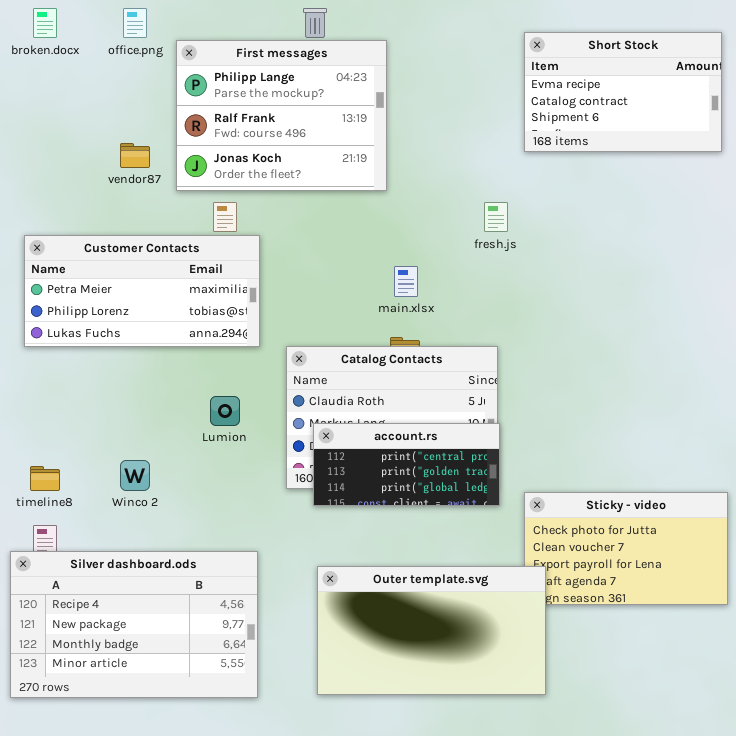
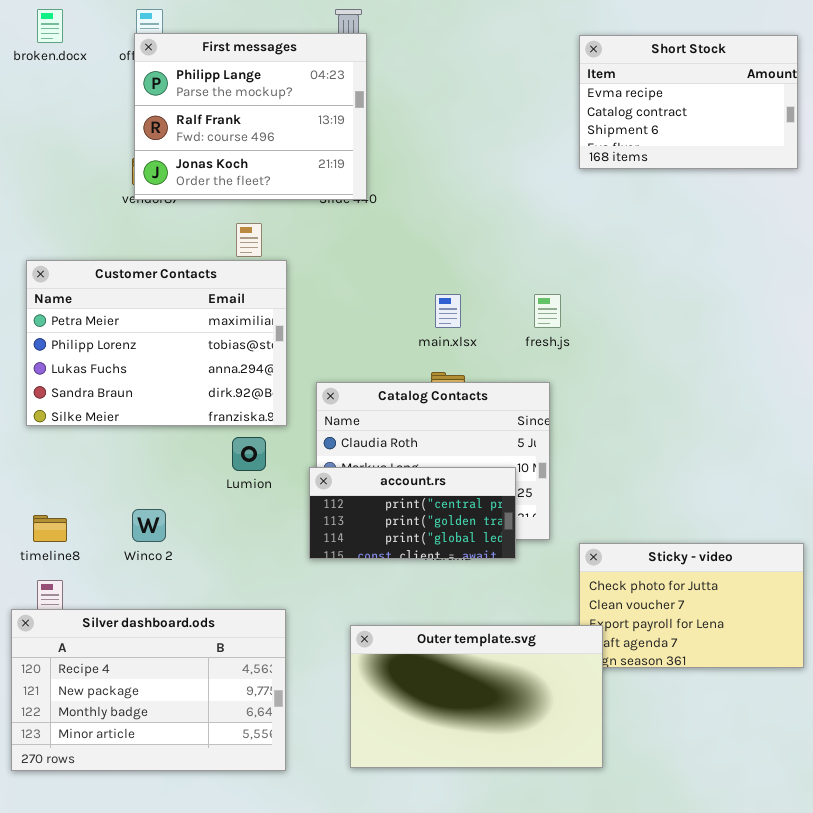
First messages: [176,40,387,191] -> [134,33,367,200], moved
fresh.js: [484,202,508,232] -> [534,294,561,328], moved
Customer Contacts: [24,235,260,347] -> [26,260,287,426], resized
account.rs: [313,423,500,506] -> [309,467,516,559], moved

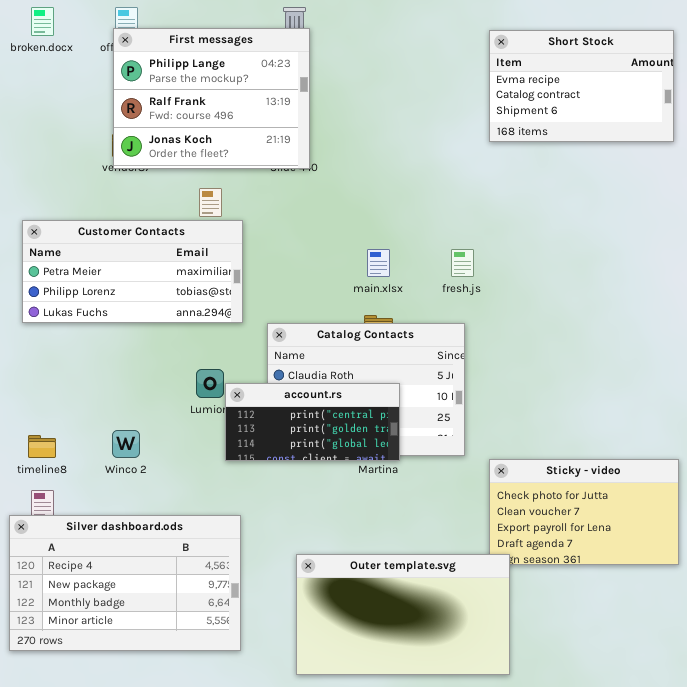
Customer Contacts: [26,260,287,426] -> [22,220,243,323], resized
account.rs: [309,467,516,559] -> [225,383,400,461], moved
Outer template.svg: [350,625,603,768] -> [296,554,510,675], moved

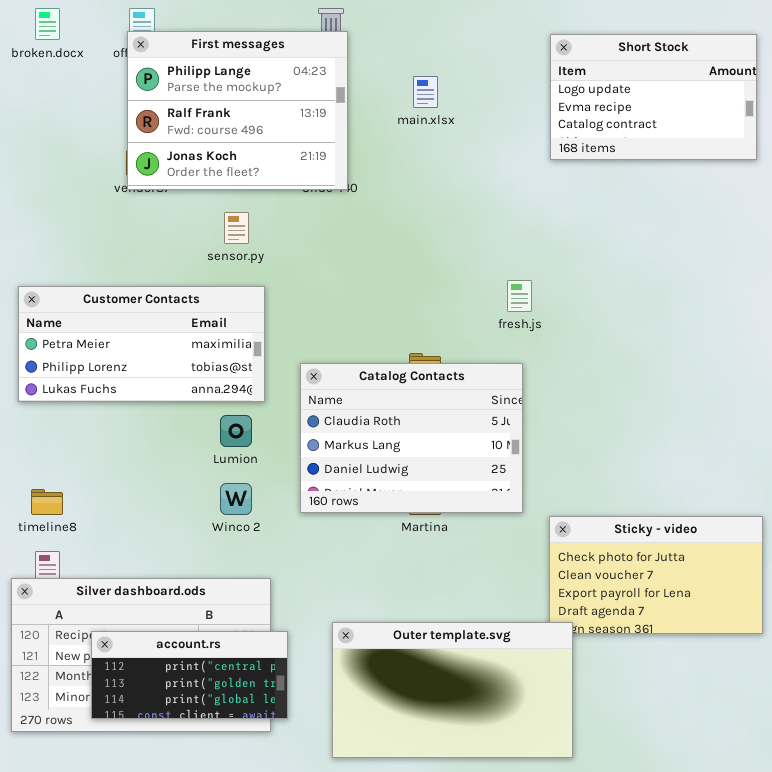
Short Stock: [489,30,674,142] -> [550,34,757,160], scrolled up 1 row
Customer Contacts: [22,220,243,323] -> [18,286,265,402], moved
main.xlsx: [367,249,390,277] -> [413,76,438,108], moved
account.rs: [225,383,400,461] -> [91,631,288,719], moved
Winco 2: [112,430,140,458] -> [220,483,252,515], moved

